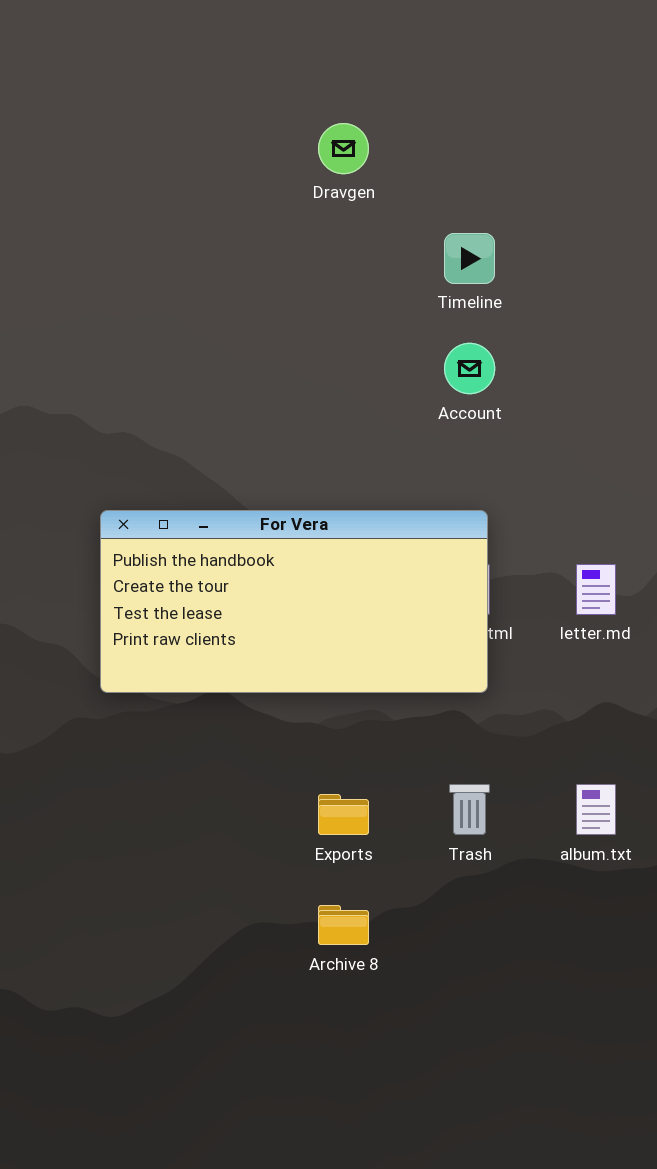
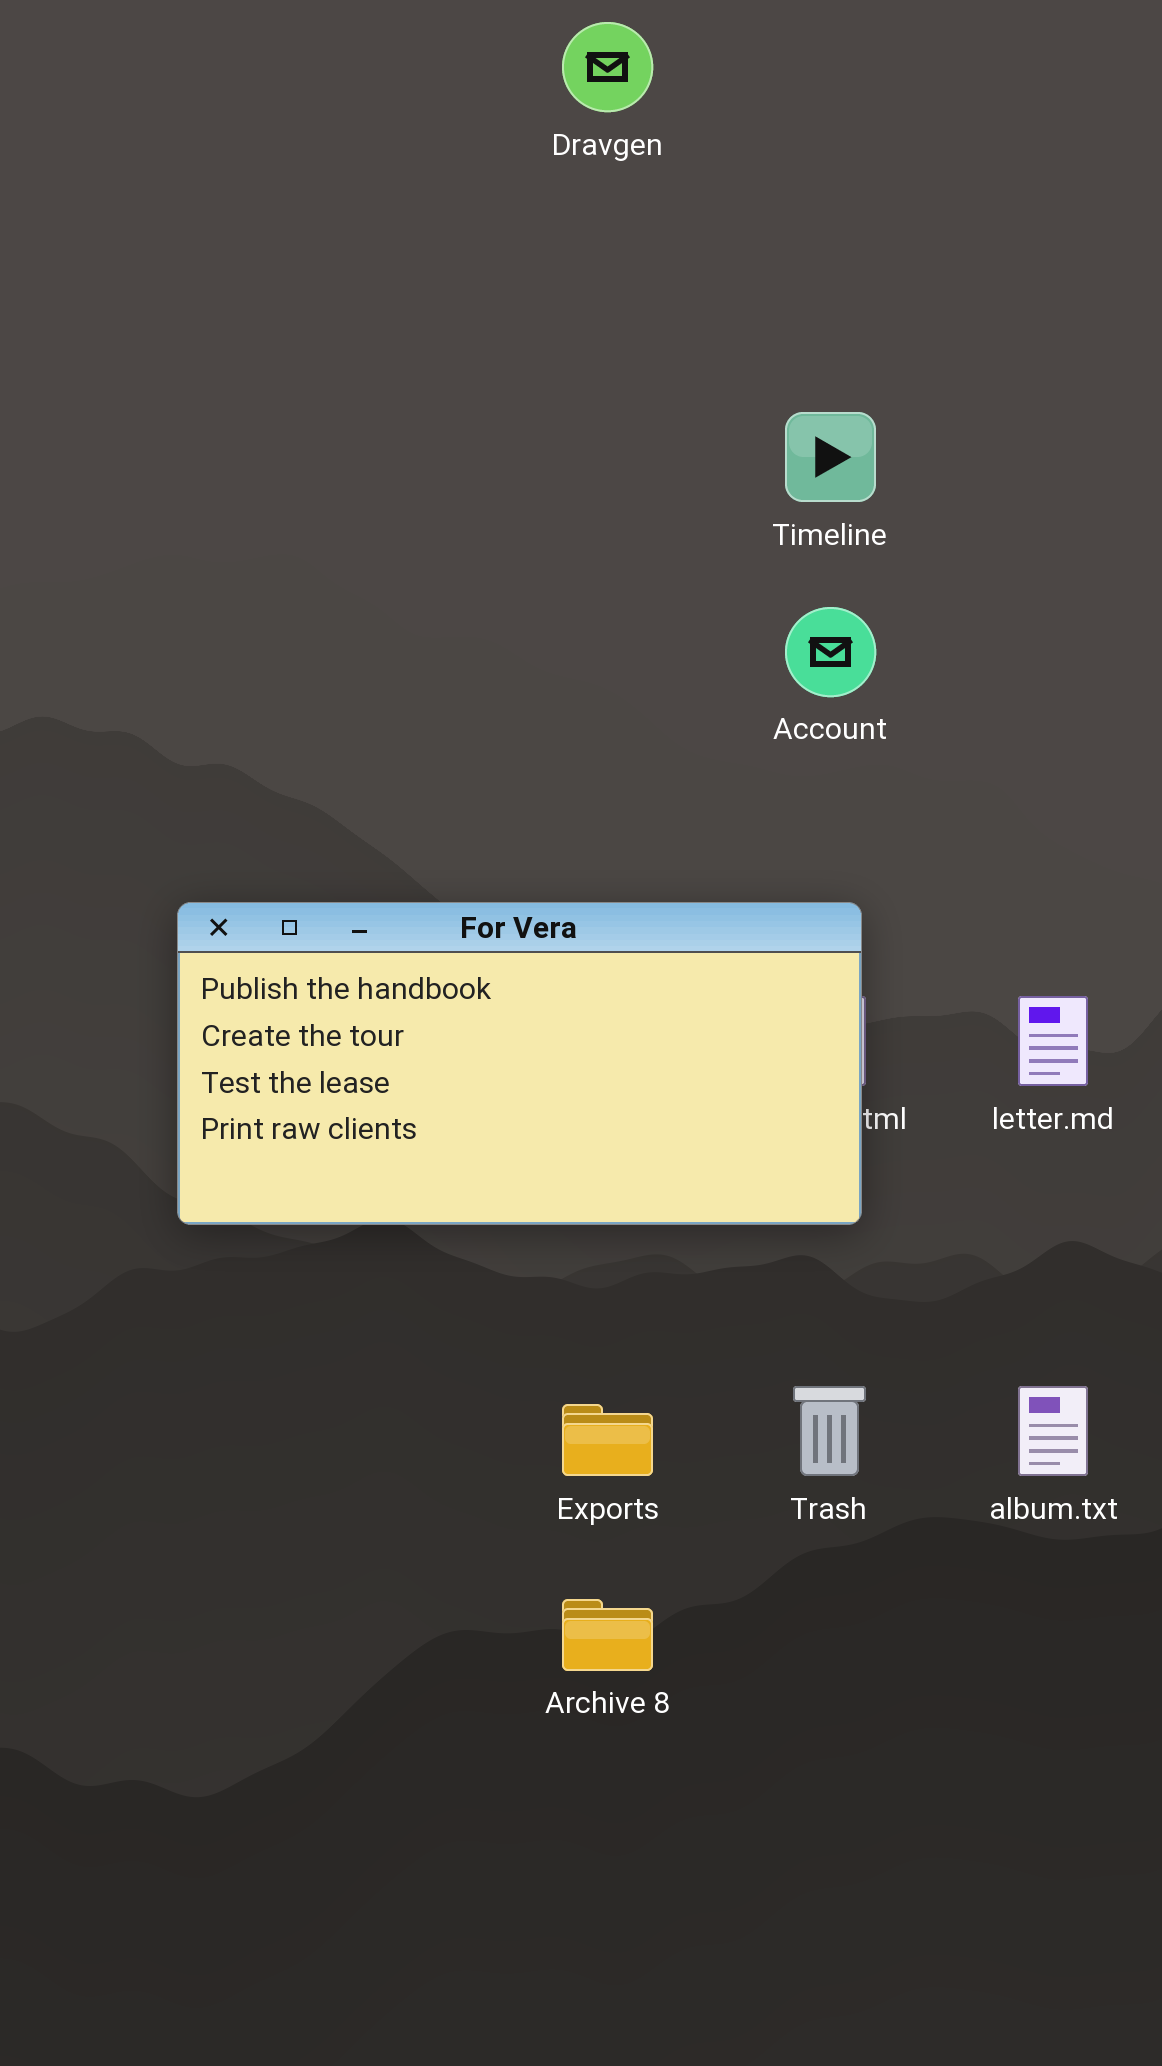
Dravgen: [318,123,369,174] -> [562,22,653,112], moved

